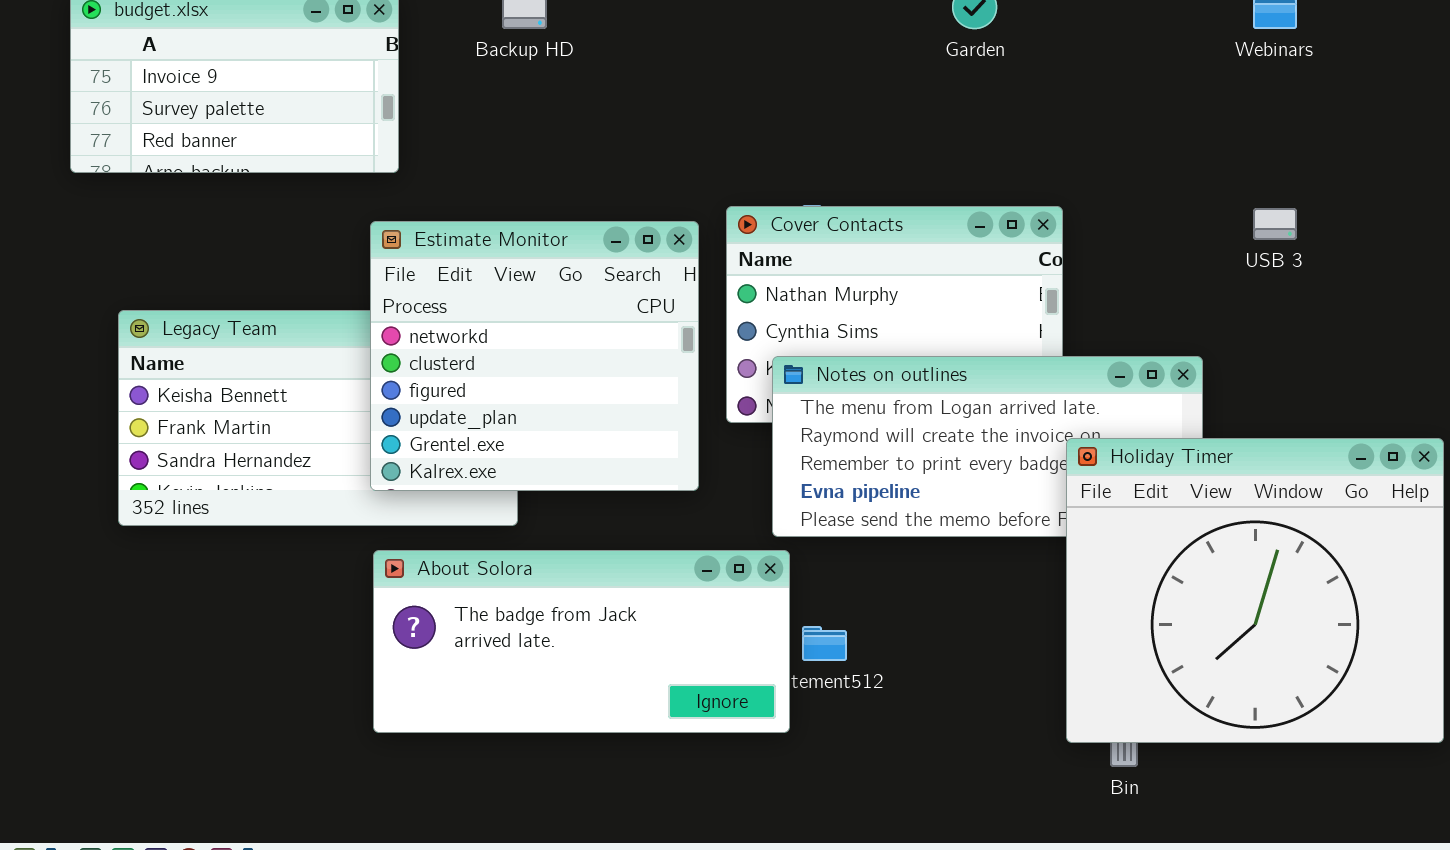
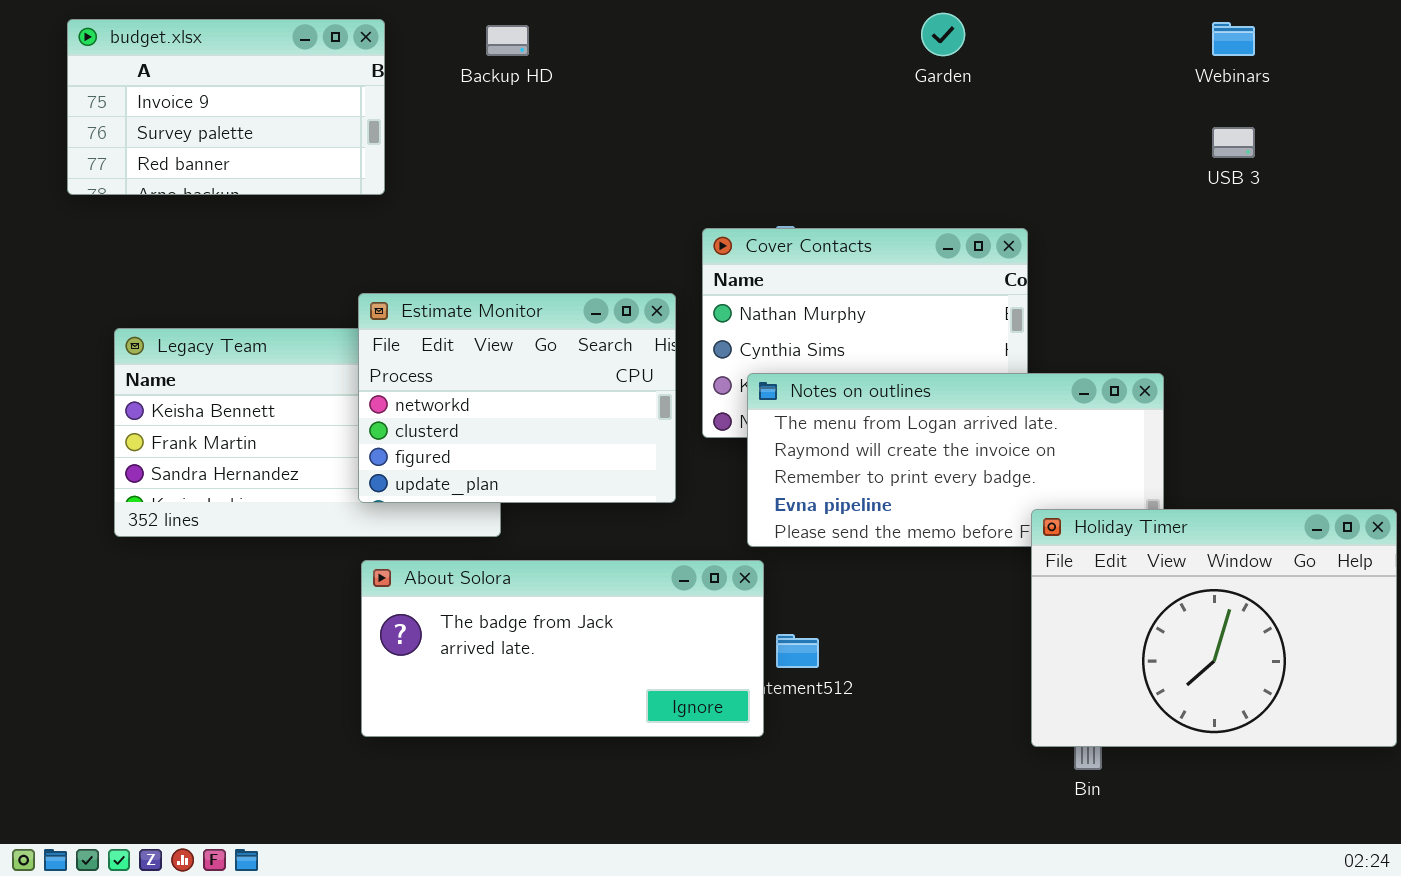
USB 3: [1253,208,1297,240] -> [1212,127,1255,158], moved
Estimate Monitor: [370,221,699,491] -> [358,293,676,503], resized
Holiday Timer: [1066,438,1444,743] -> [1031,509,1397,747], resized

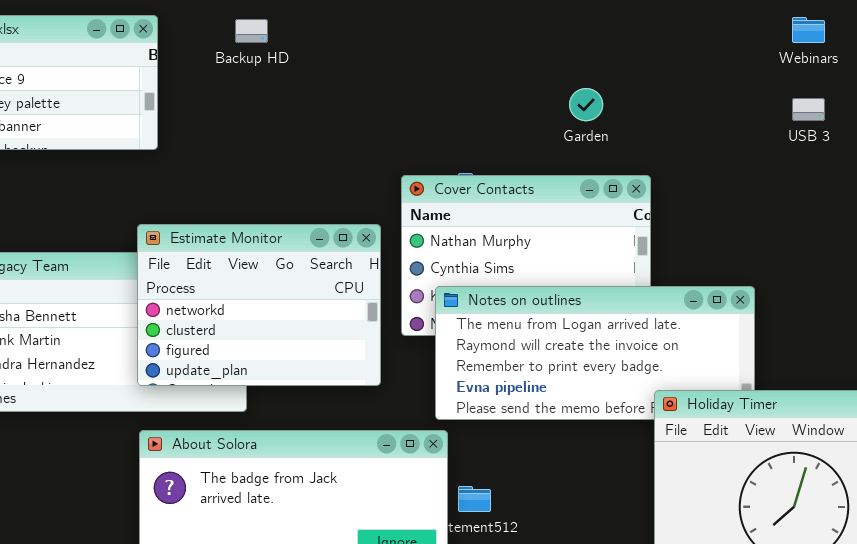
Garden: [921,13,965,56] -> [569,88,603,121], moved

